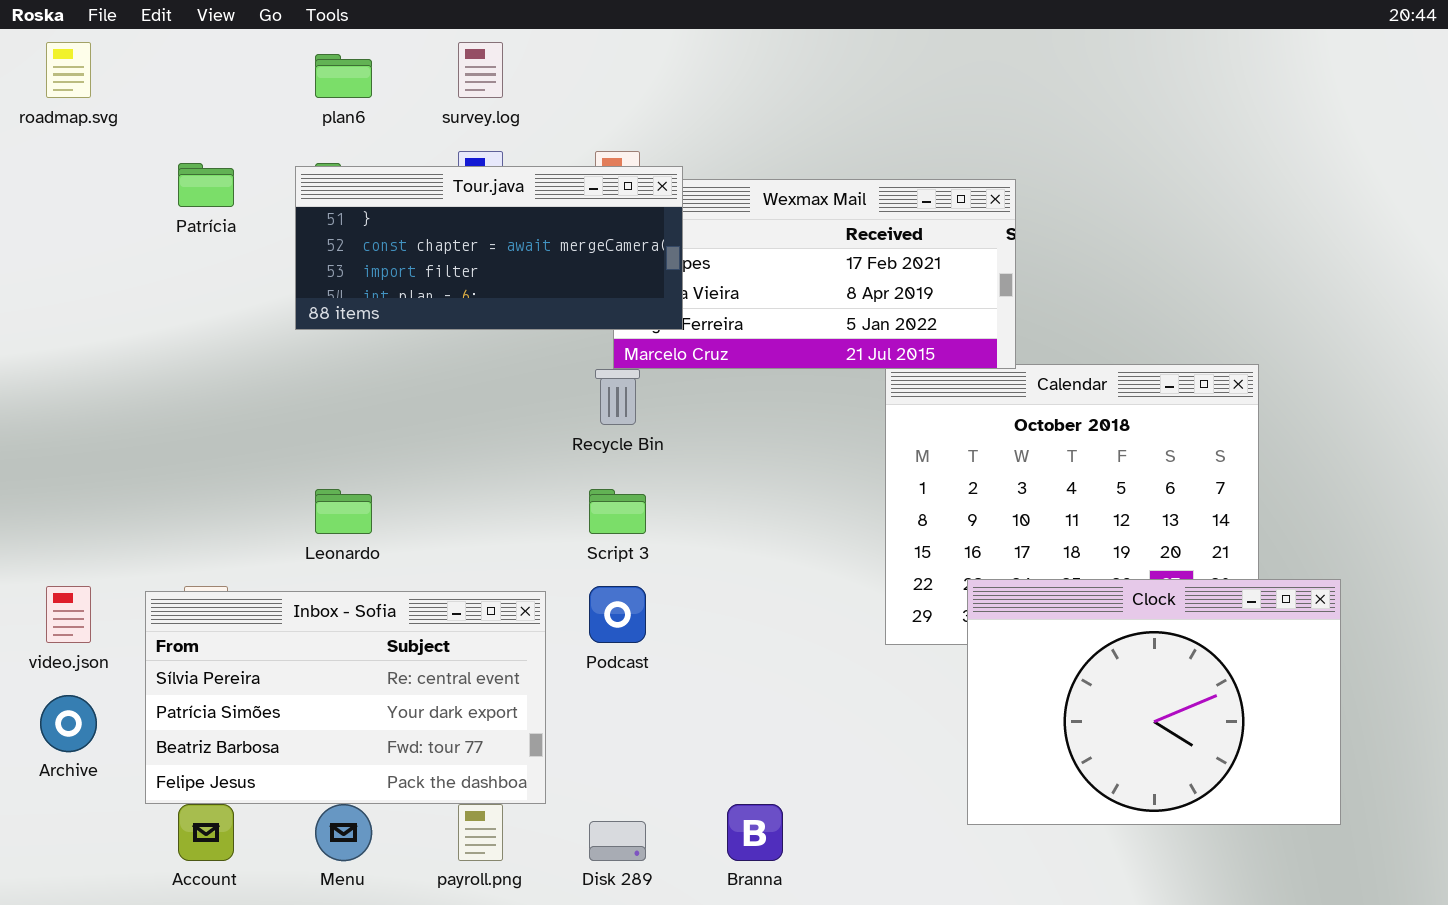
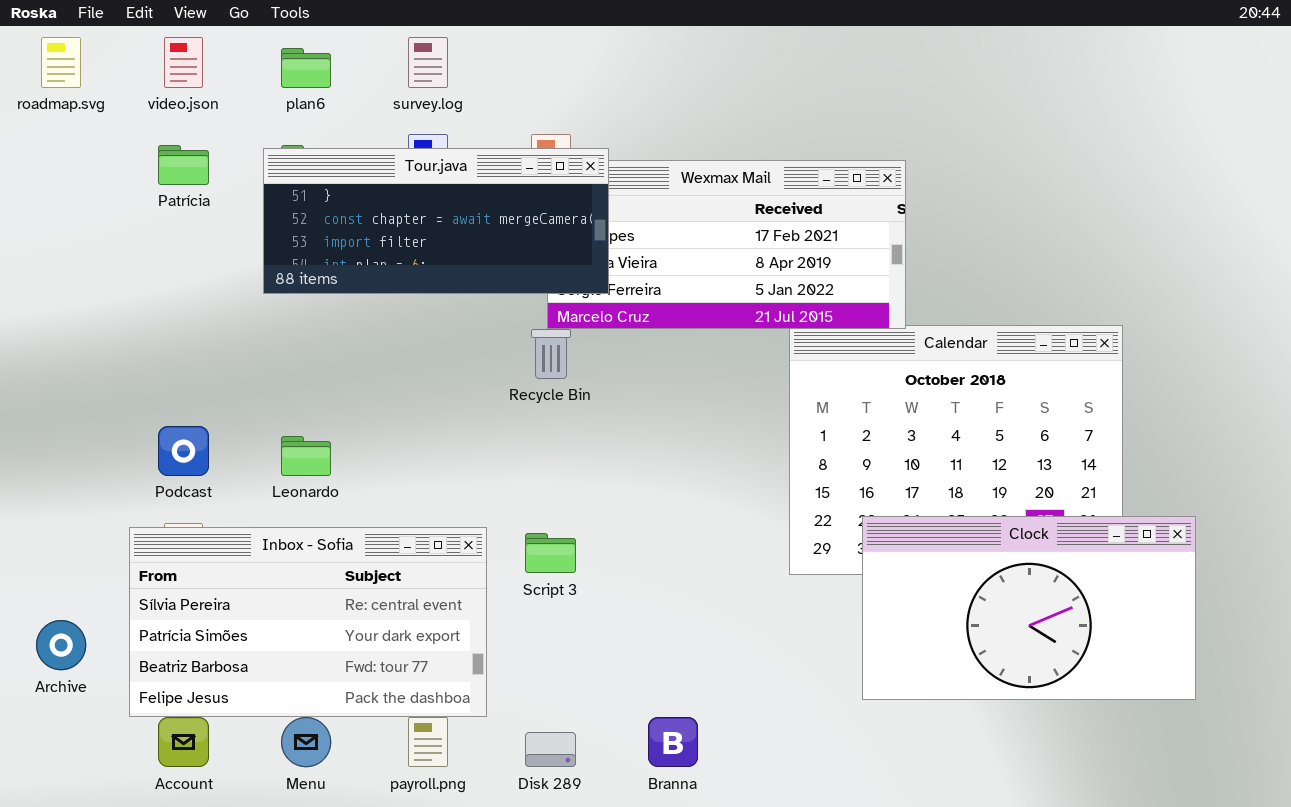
Script 3: [589,489,646,534] -> [525,533,576,573], moved
Clock: [967,579,1341,825] -> [862,516,1196,700], resized
video.json: [46,586,91,643] -> [164,37,203,88], moved
Podcast: [589,586,646,643] -> [158,426,209,476], moved

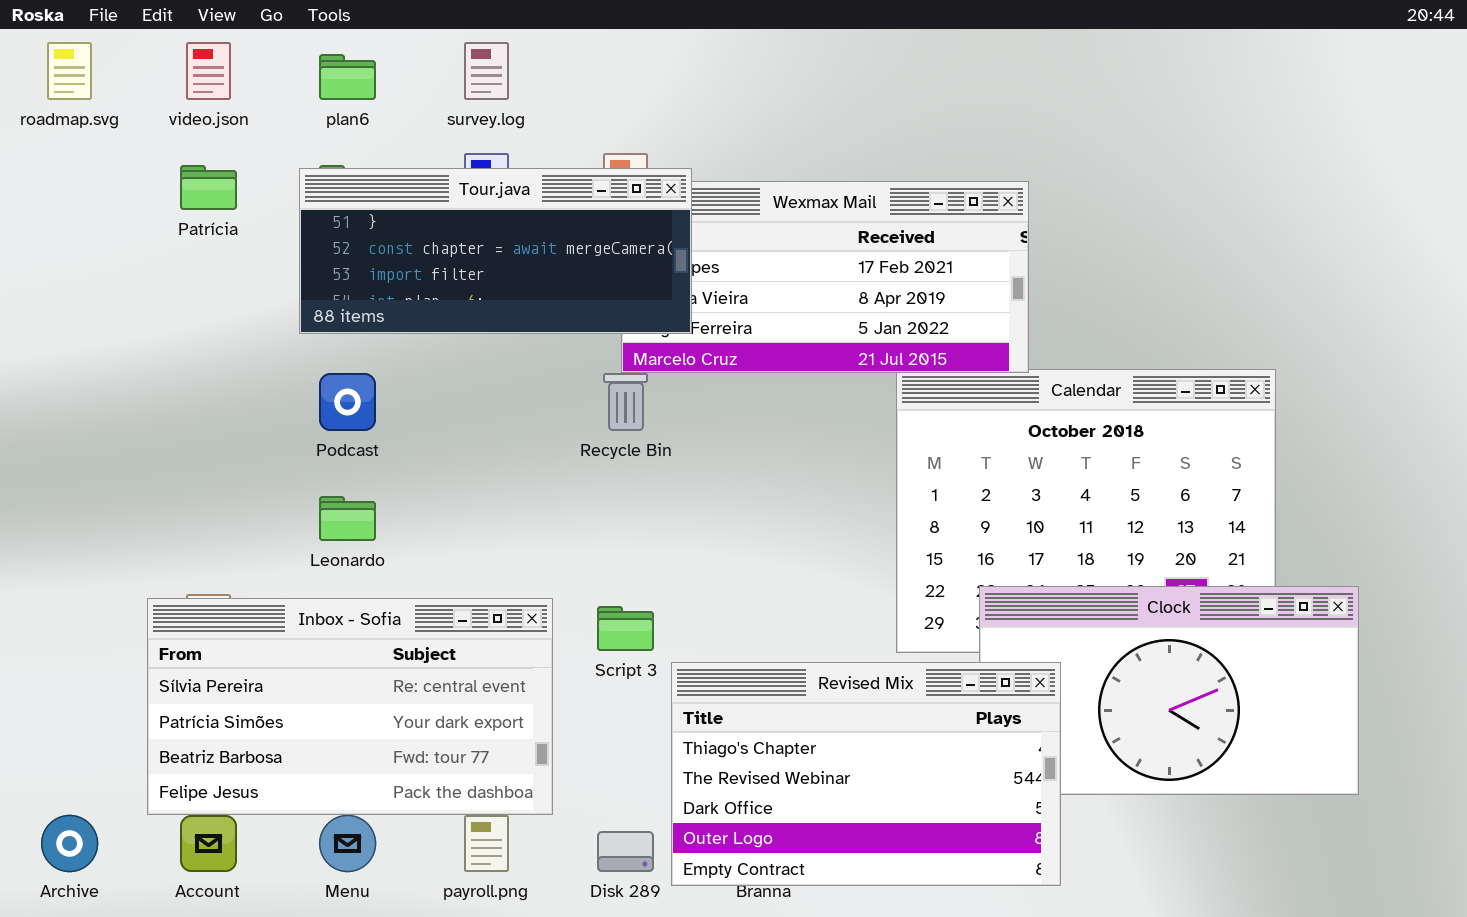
Podcast: [158,426,209,476] -> [319,373,376,431], moved
Revised Mix: none -> [671,662,1061,886], opened
Archive: [36,620,86,670] -> [41,815,98,872], moved

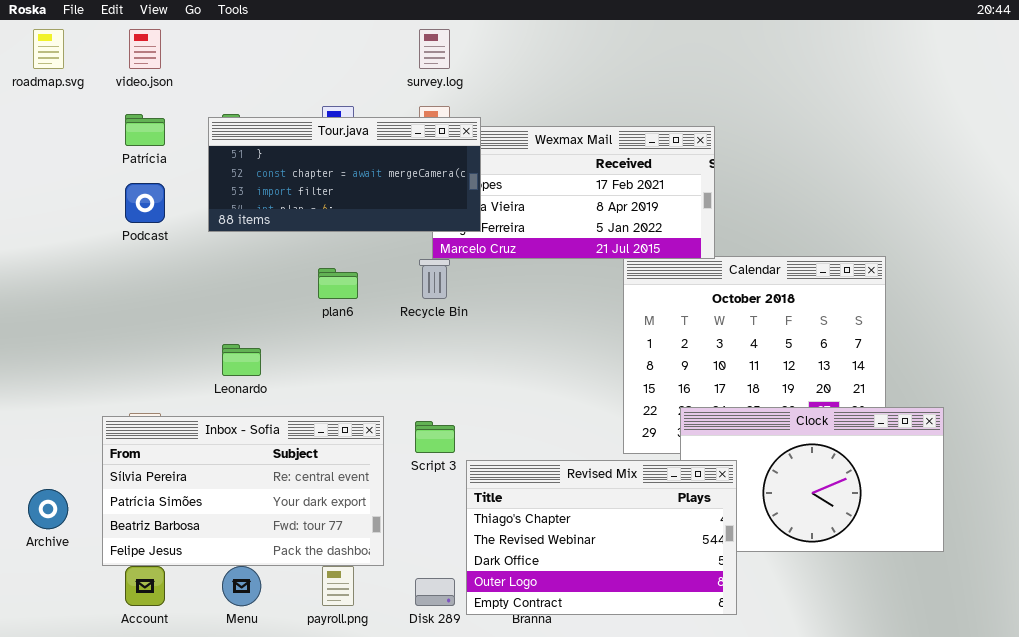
survey.log: [464,42,509,100] -> [419,29,450,69], moved
plan6: [319,54,376,100] -> [318,268,358,299], moved
Podcast: [319,373,376,431] -> [125,183,165,223], moved
Archive: [41,815,98,872] -> [28,489,68,529], moved

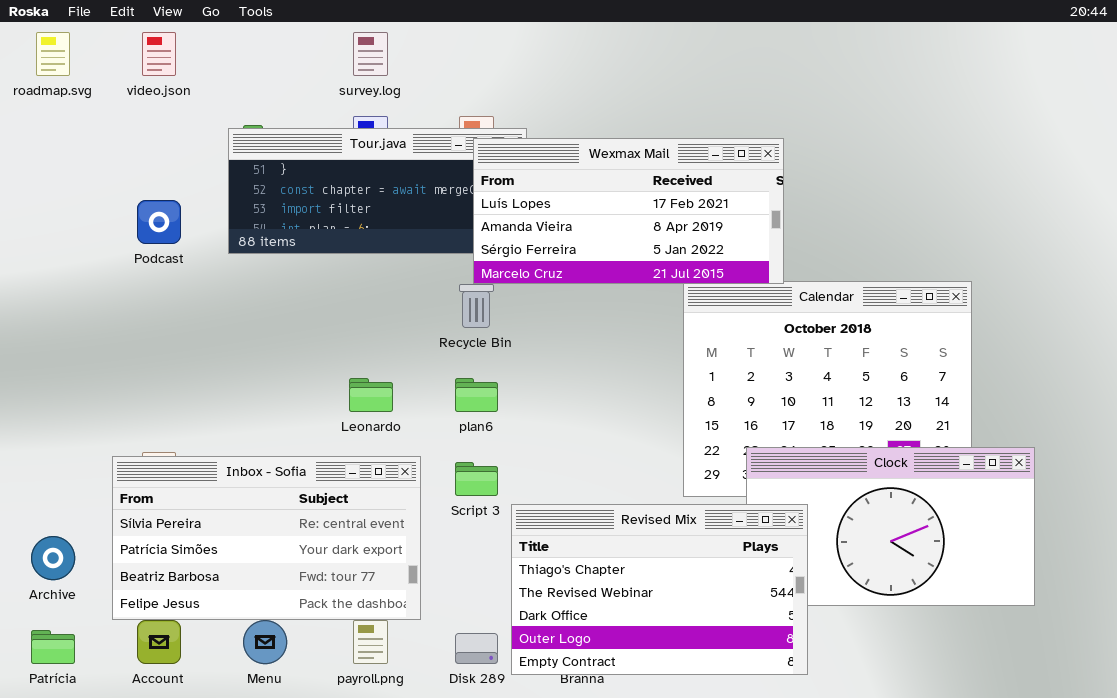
survey.log: [419,29,450,69] -> [353,32,388,76], moved
Patrícia: [125,114,165,146] -> [31,630,75,664], moved
Wexmax Mail: [432,126,715,259] -> [473,138,784,284], raised
plan6: [318,268,358,299] -> [455,378,498,412], moved
Leonardo: [222,344,261,376] -> [349,378,393,412], moved

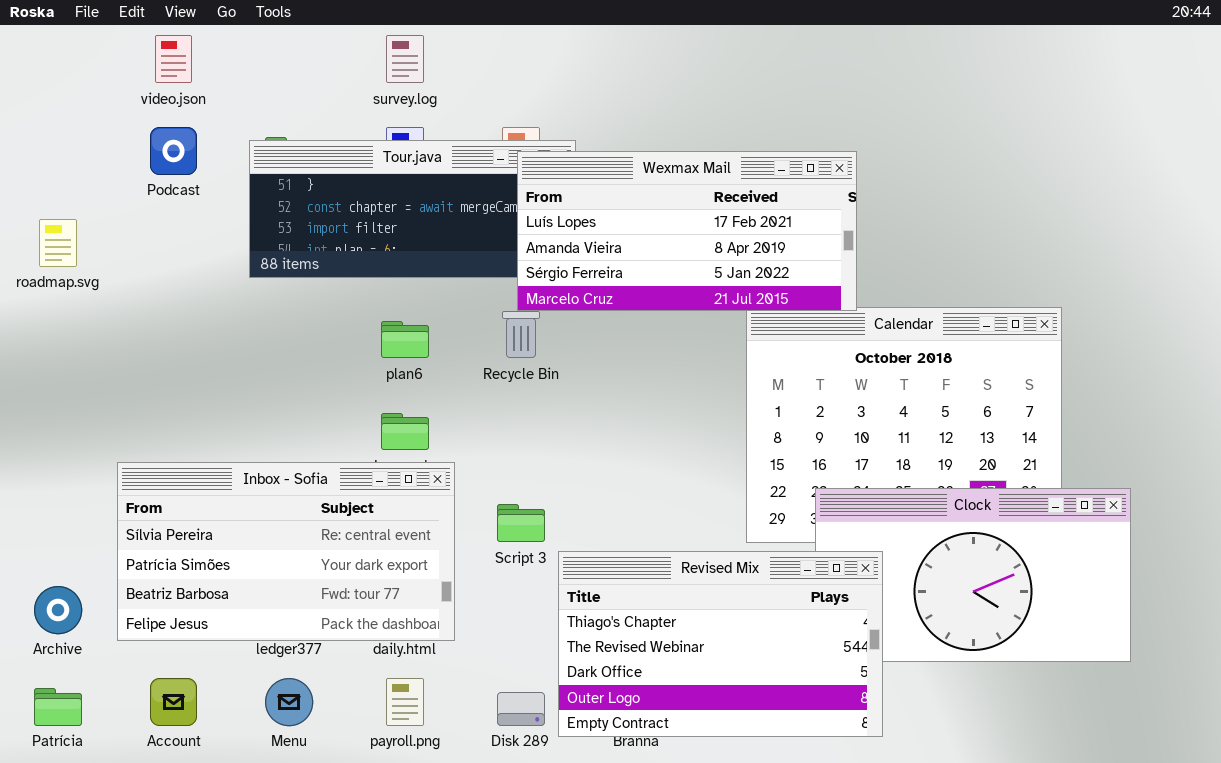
roadmap.svg: [36,32,70,76] -> [39,219,77,267], moved
Podcast: [137,200,181,244] -> [150,127,197,175], moved
plan6: [455,378,498,412] -> [381,321,429,358], moved
Inbox - Sofia: [112,456,421,620] -> [117,462,455,641], moved

